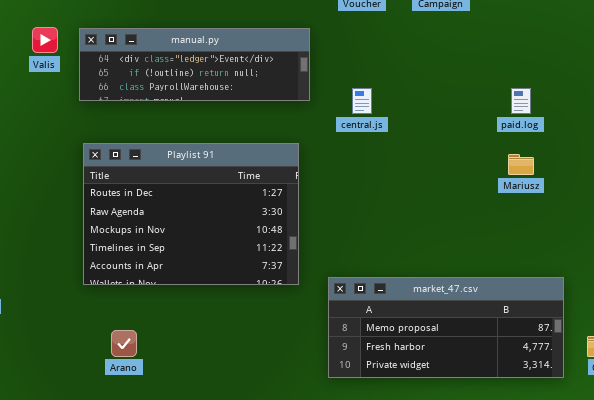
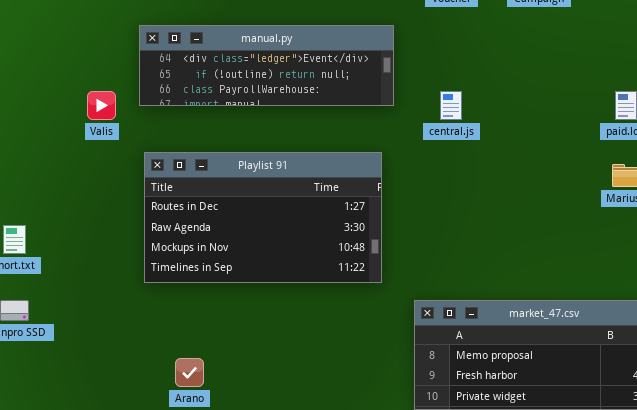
Valis: [32,27,58,53] -> [87,91,116,120], moved
Playlist 91: [83,143,299,285] -> [144,152,382,283], resized

